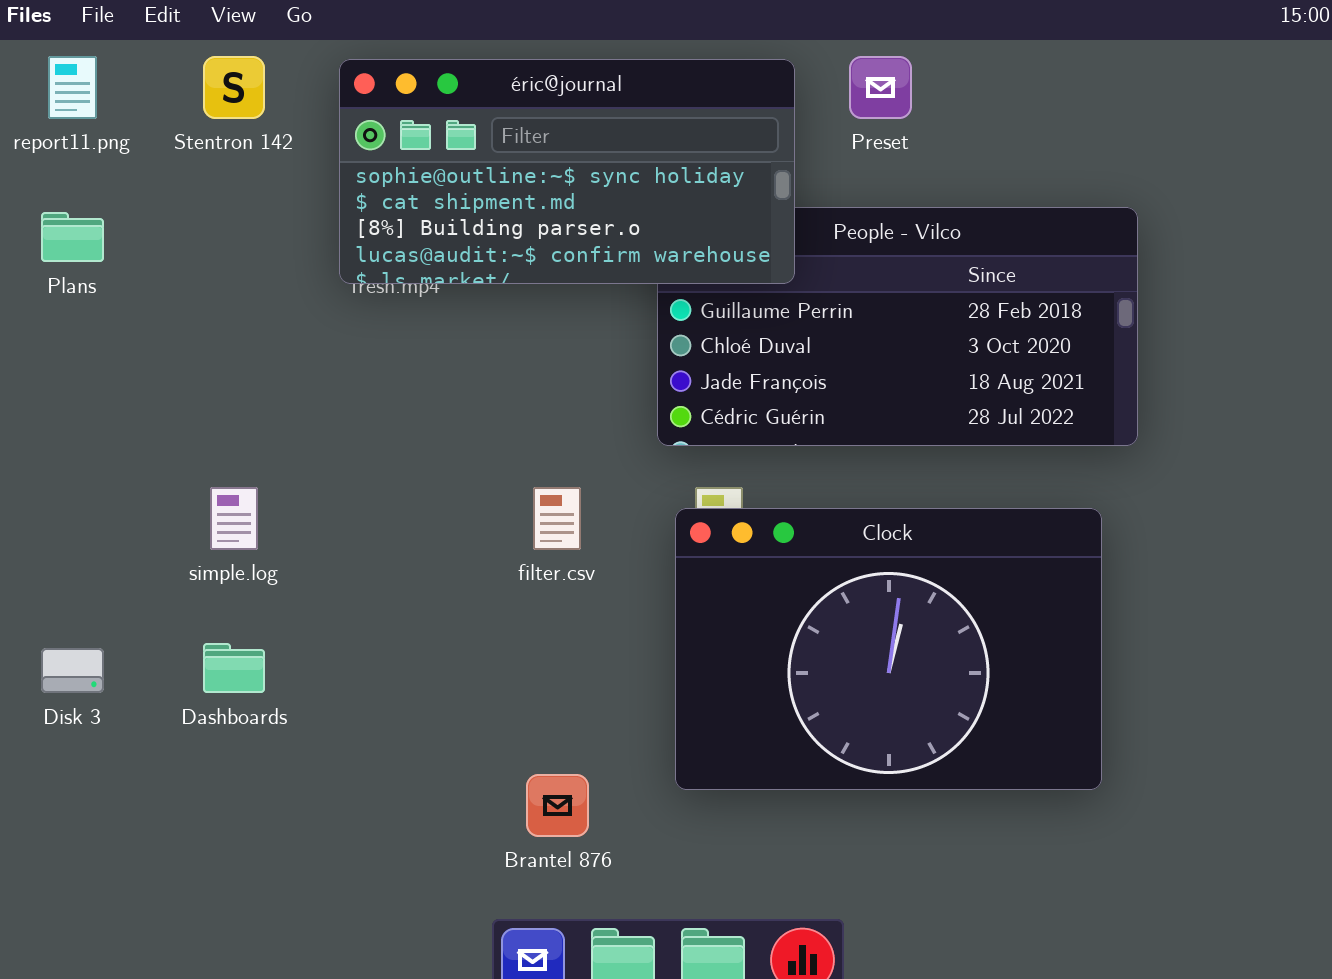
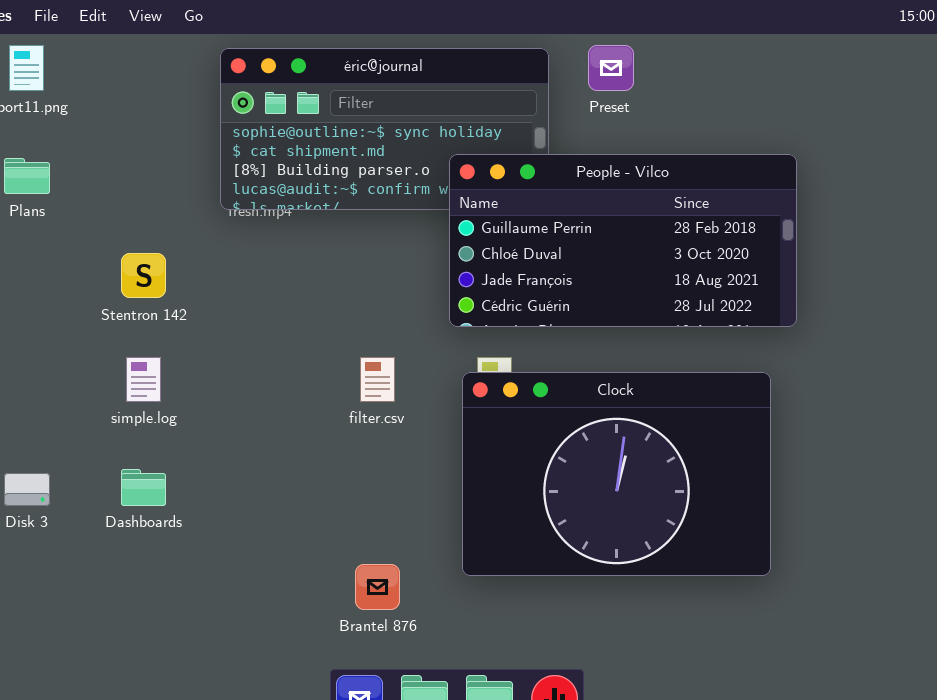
Stentron 142: [203,56,265,119] -> [121,253,166,298], moved
People - Vilco: [657,207,1138,446] -> [449,154,797,327], raised

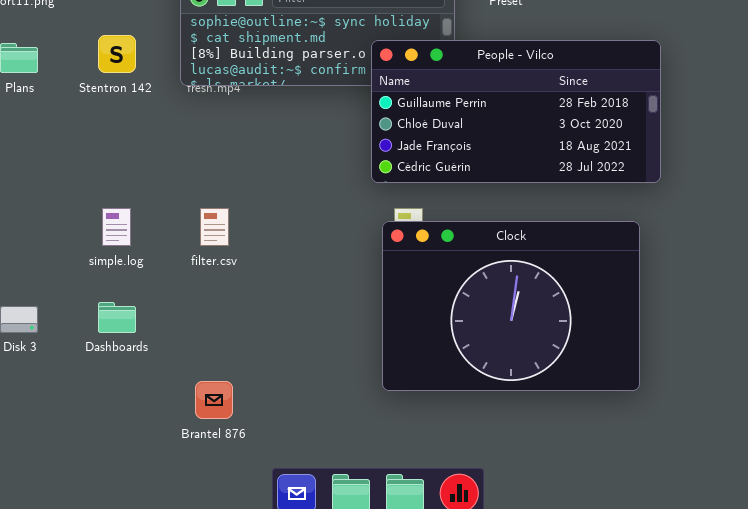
Stentron 142: [121,253,166,298] -> [98,35,136,73], moved
filter.csv: [360,357,395,402] -> [200,208,229,246], moved
Brantel 876: [355,564,400,610] -> [195,381,233,419], moved

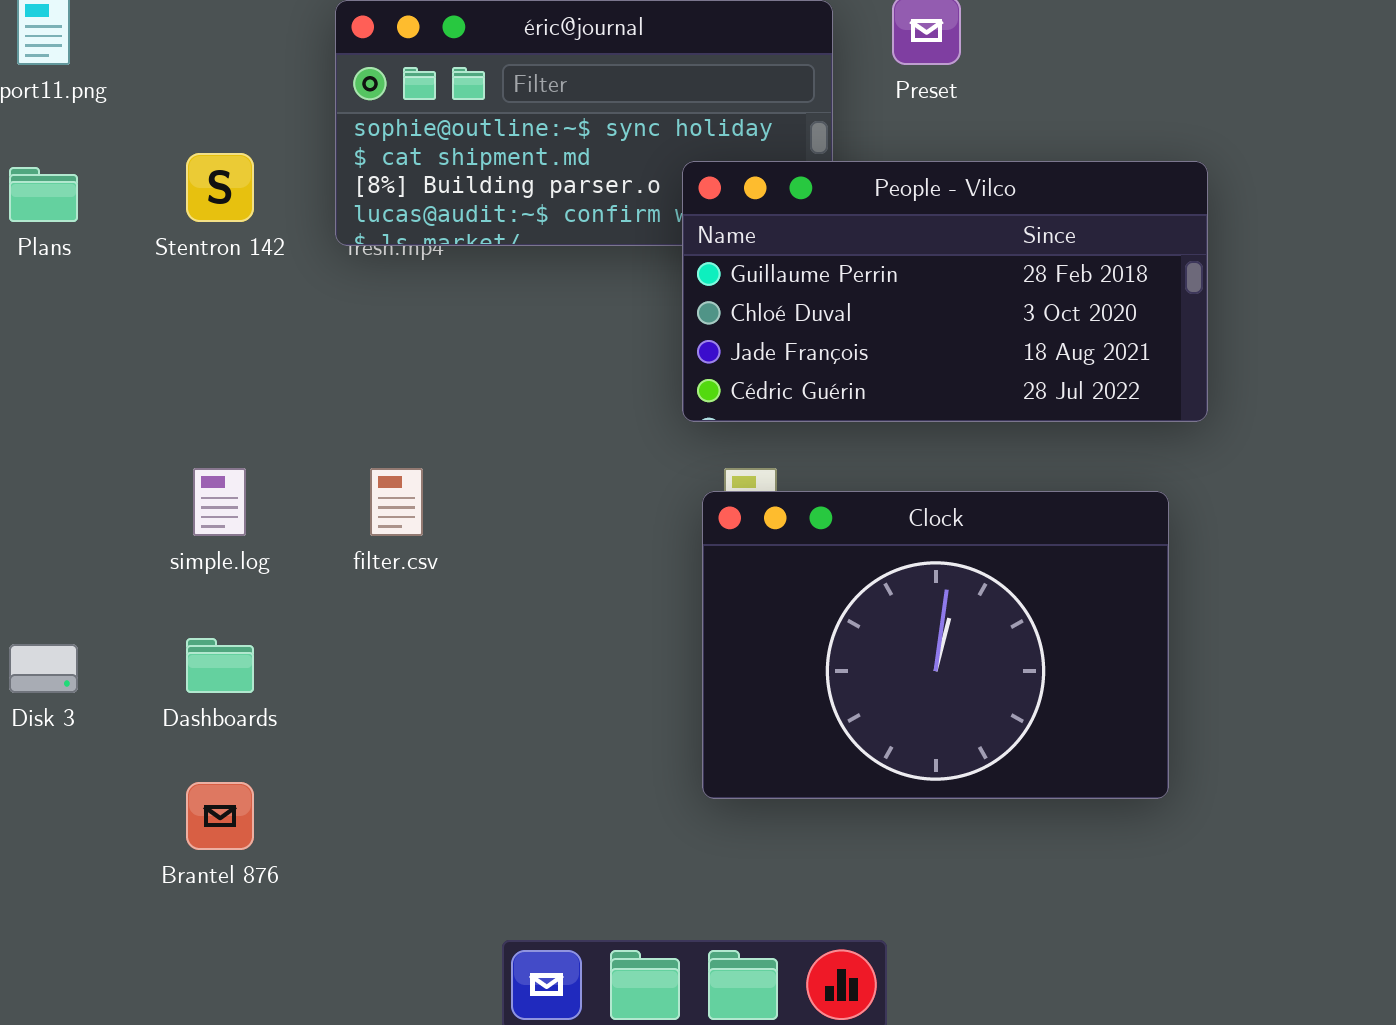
Brantel 876: [195,381,233,419] -> [186,782,254,850], moved

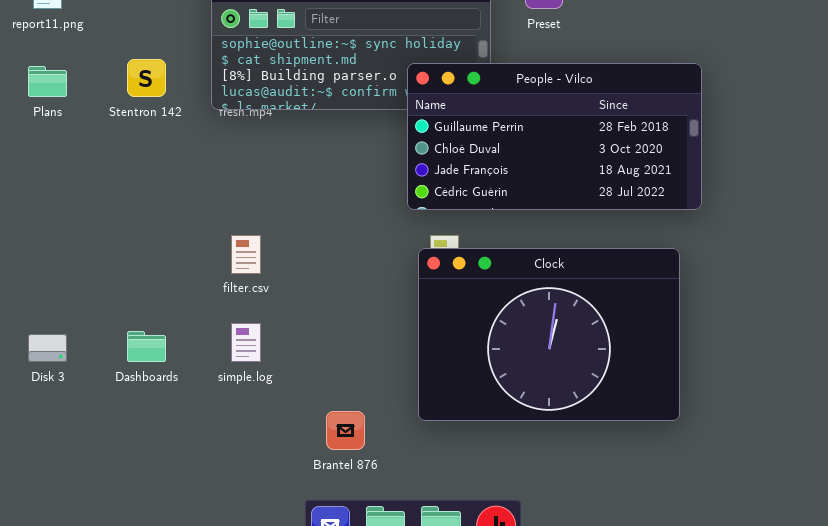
simple.log: [193,468,246,536] -> [231,323,261,362], moved
Brantel 876: [186,782,254,850] -> [326,411,365,450], moved

